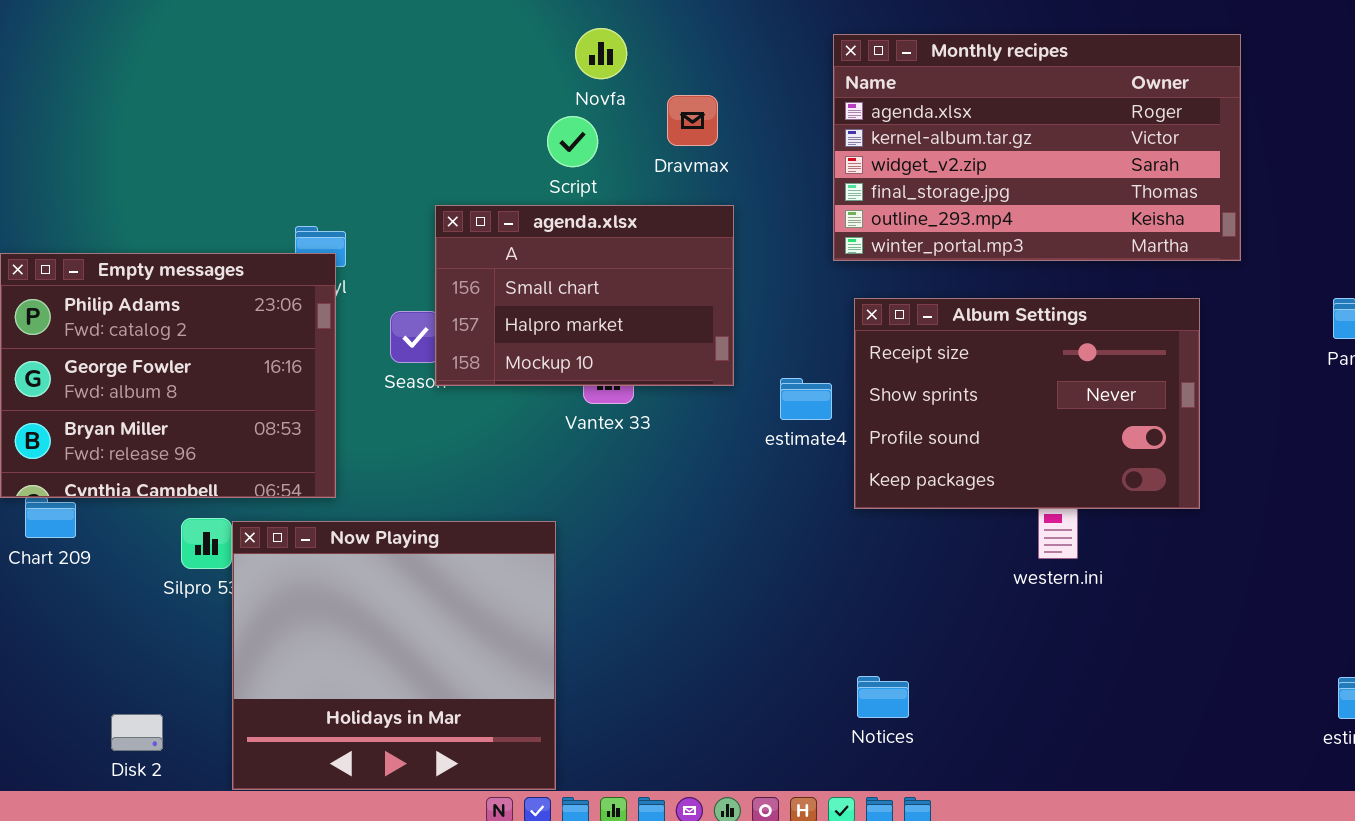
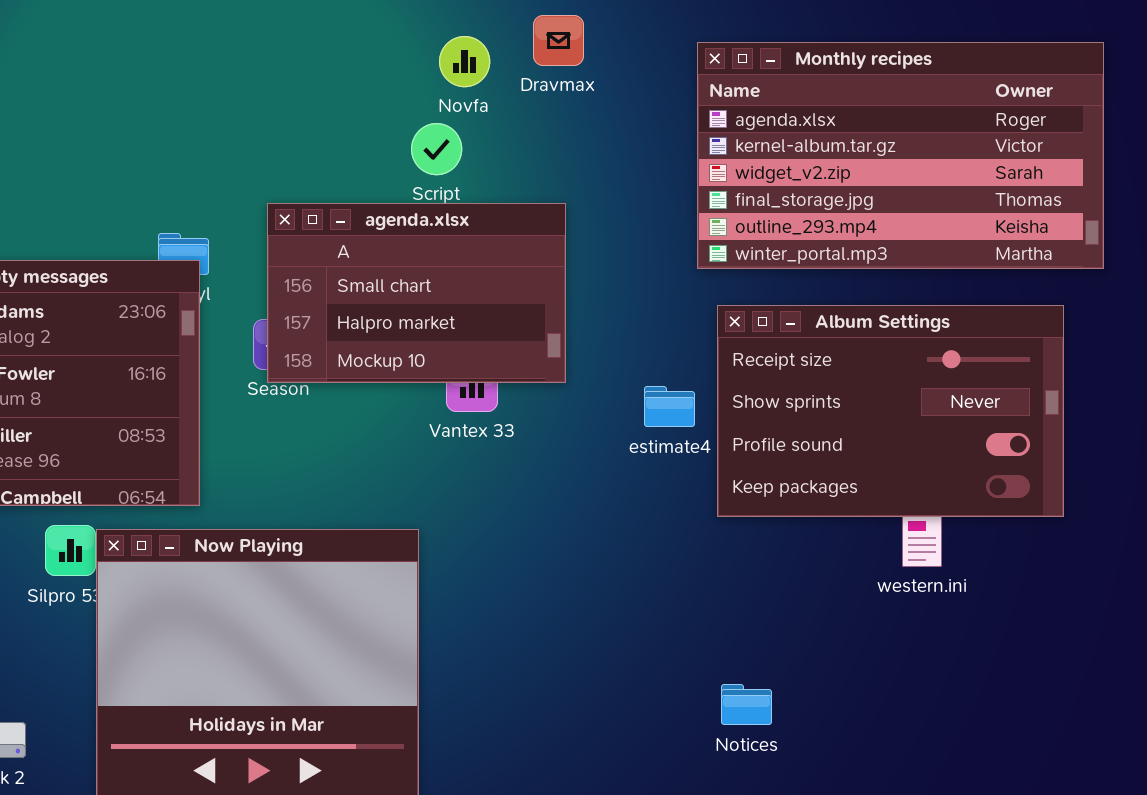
Dravmax: [667,95,718,146] -> [533,15,584,66], moved
agenda.xlsx: [435,205,734,386] -> [267,203,566,383], moved

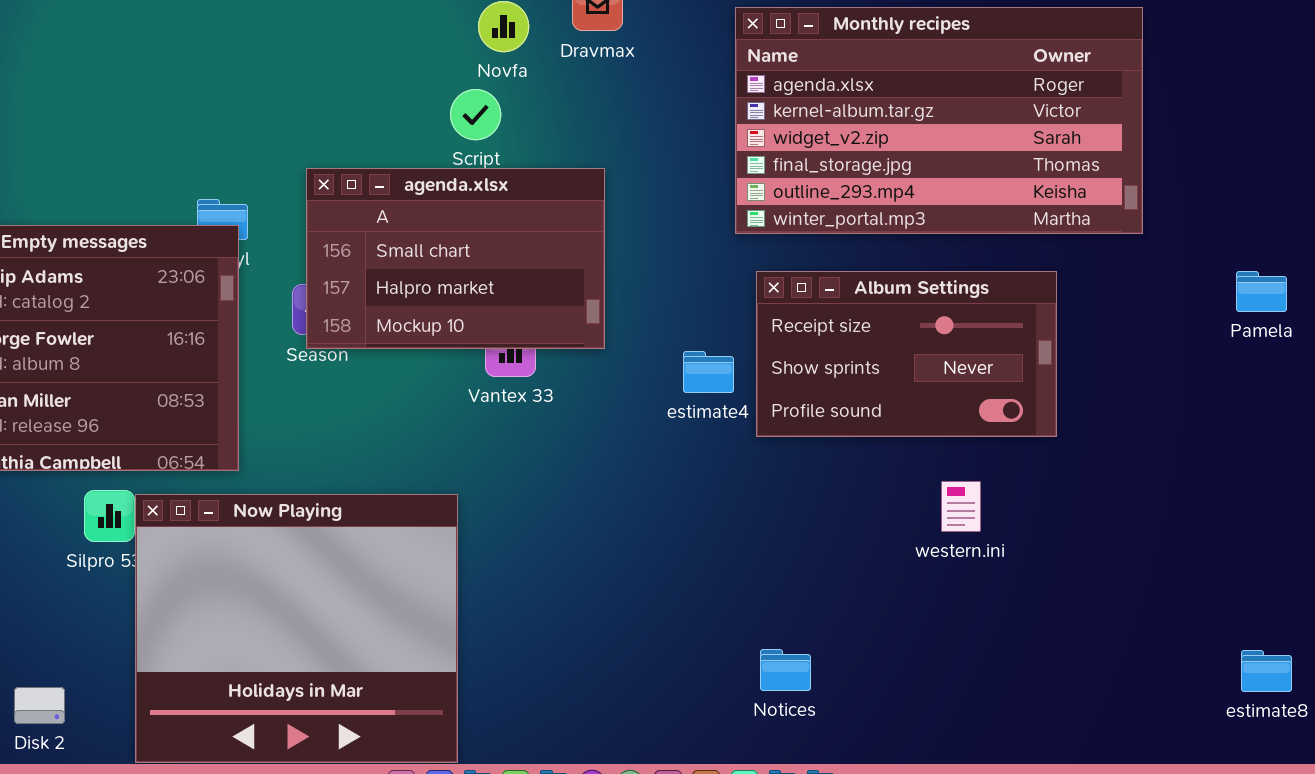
Album Settings: [717,305,1064,517] -> [756,271,1057,437], resized

